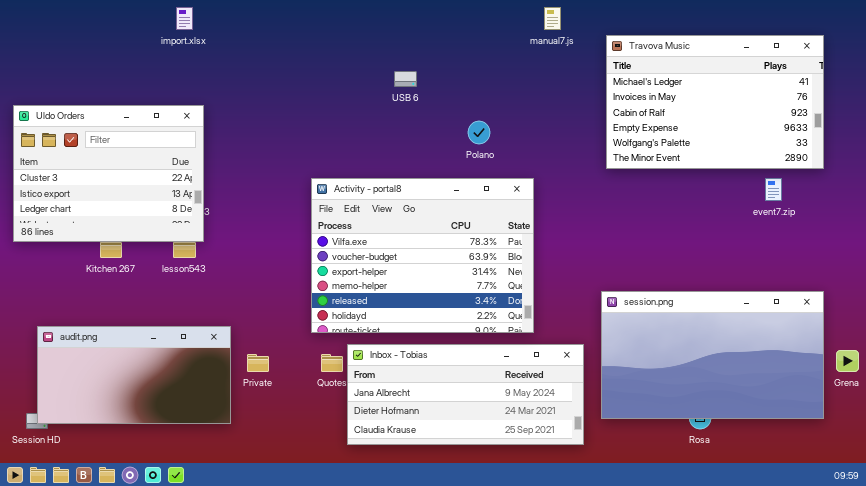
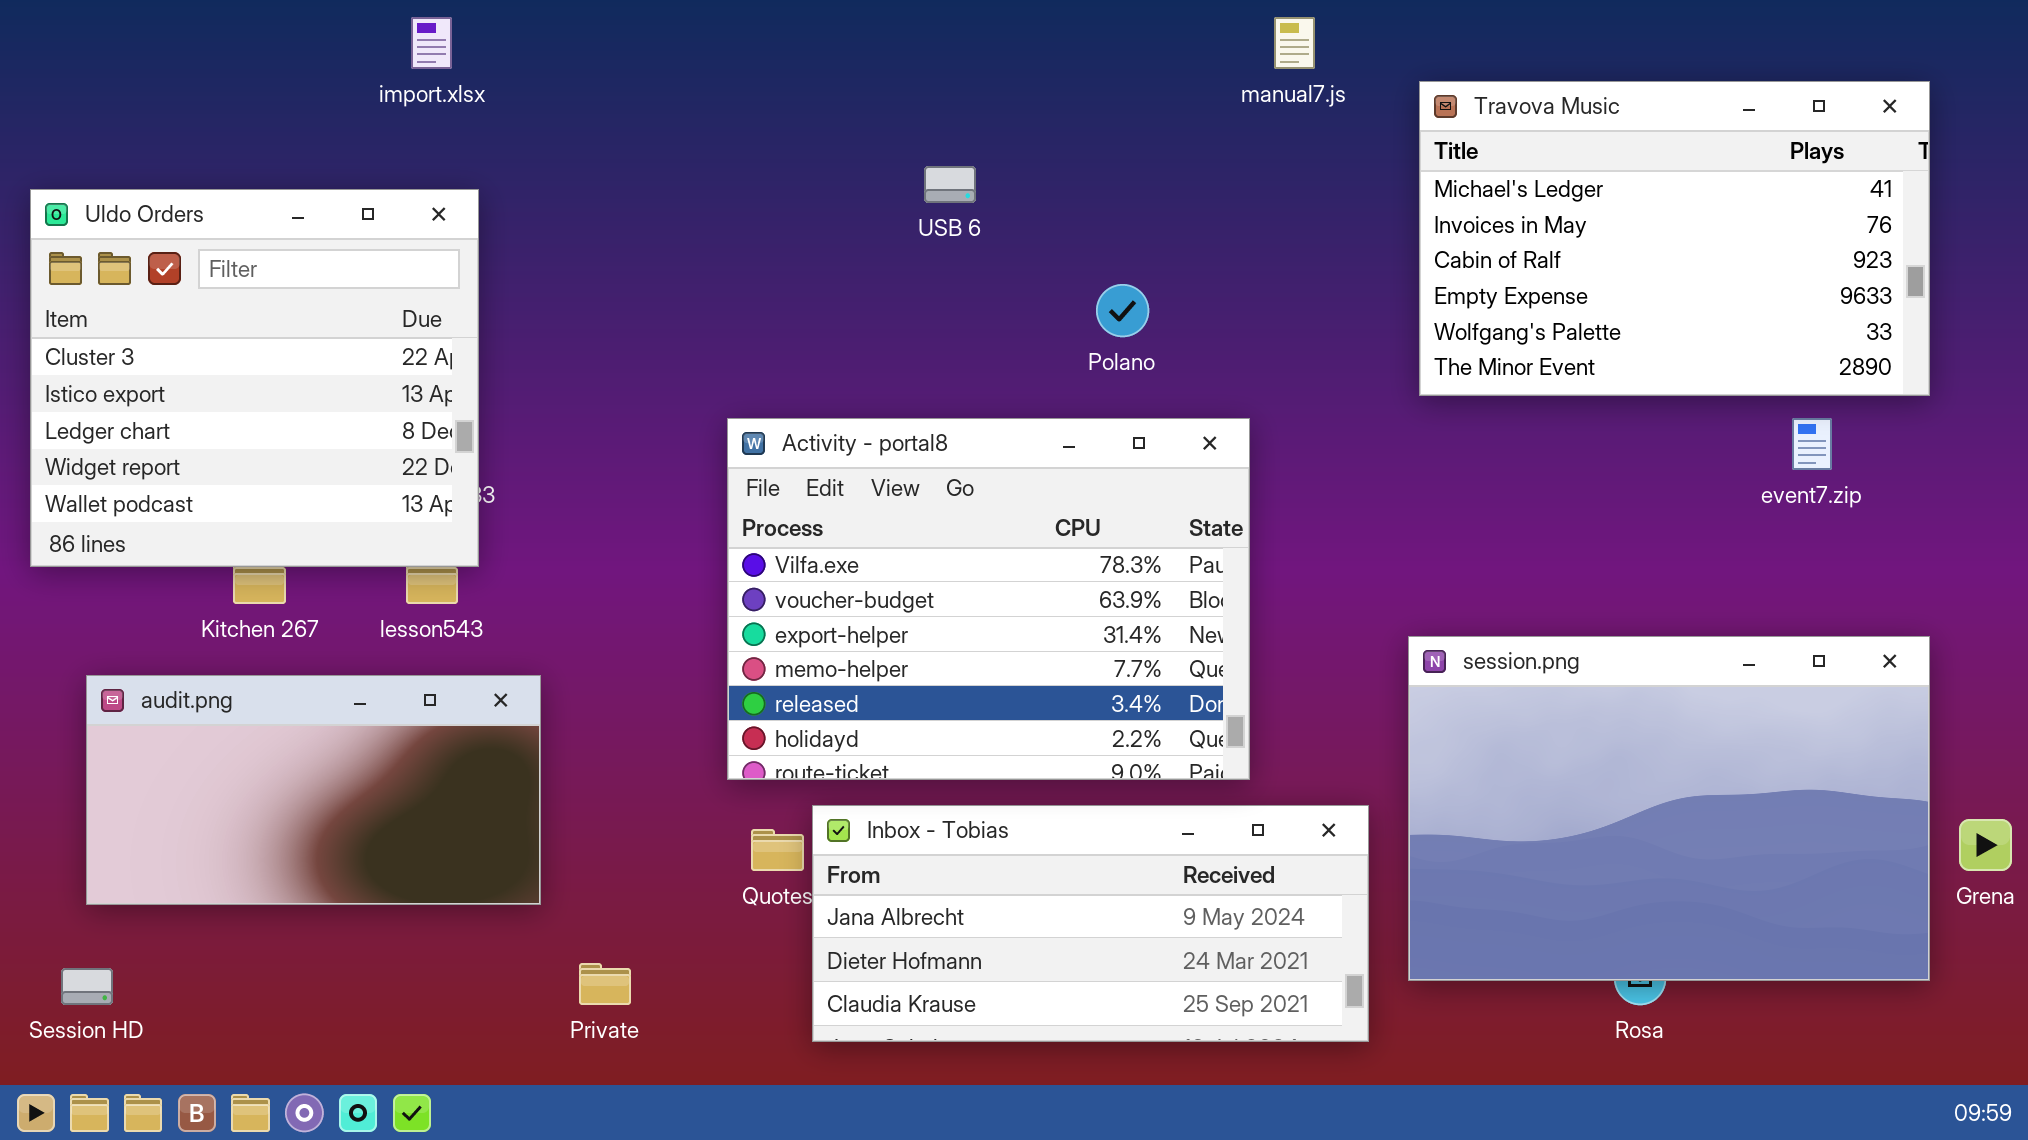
Uldo Orders: [13,105,204,242] -> [30,189,479,567], resized
session.png: [601,291,824,419] -> [1408,636,1930,981], resized
audit.png: [37,326,231,424] -> [86,675,541,905], moved
Private: [247,354,269,372] -> [579,963,631,1005], moved

